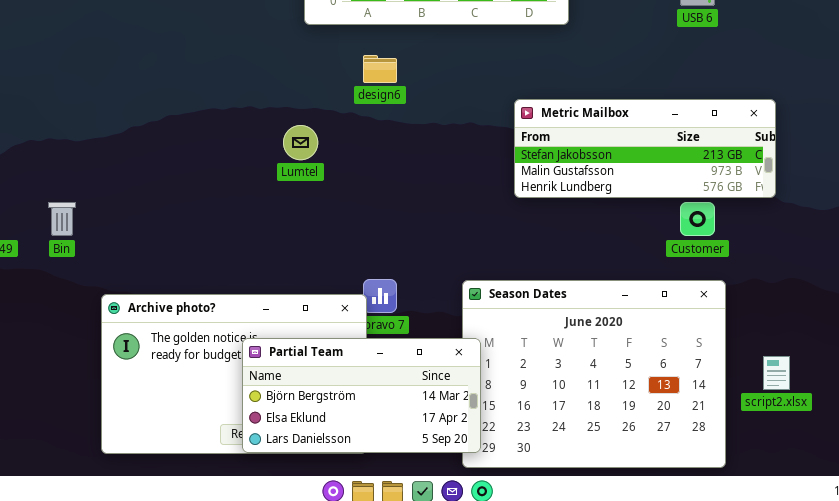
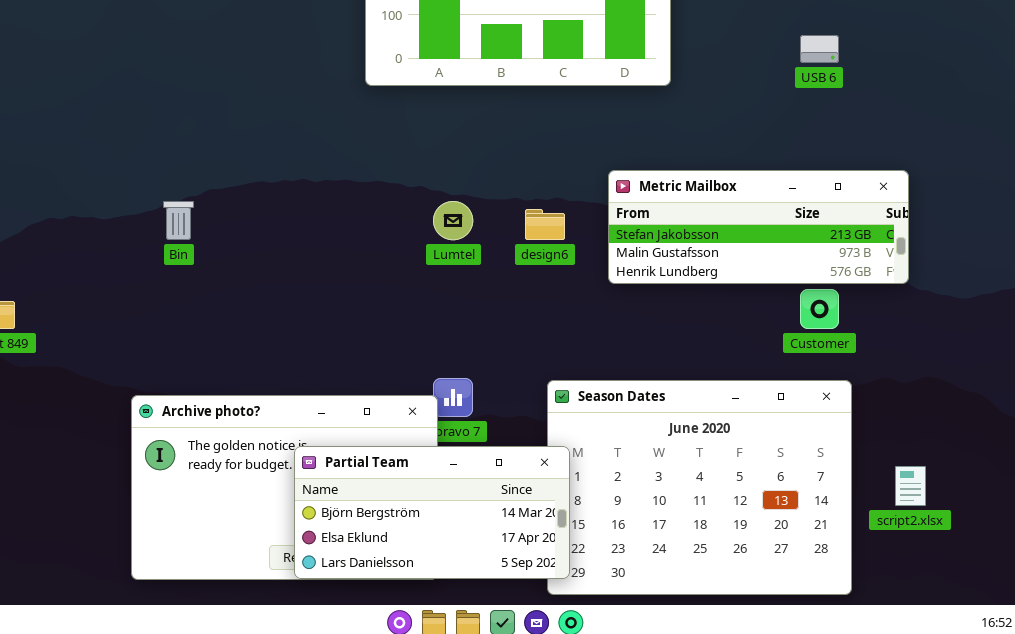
design6: [363,55,397,83] -> [525,209,565,240], moved
Lumtel: [283,125,318,160] -> [433,201,473,240], moved
Bin: [48,202,76,236] -> [163,201,194,240], moved

